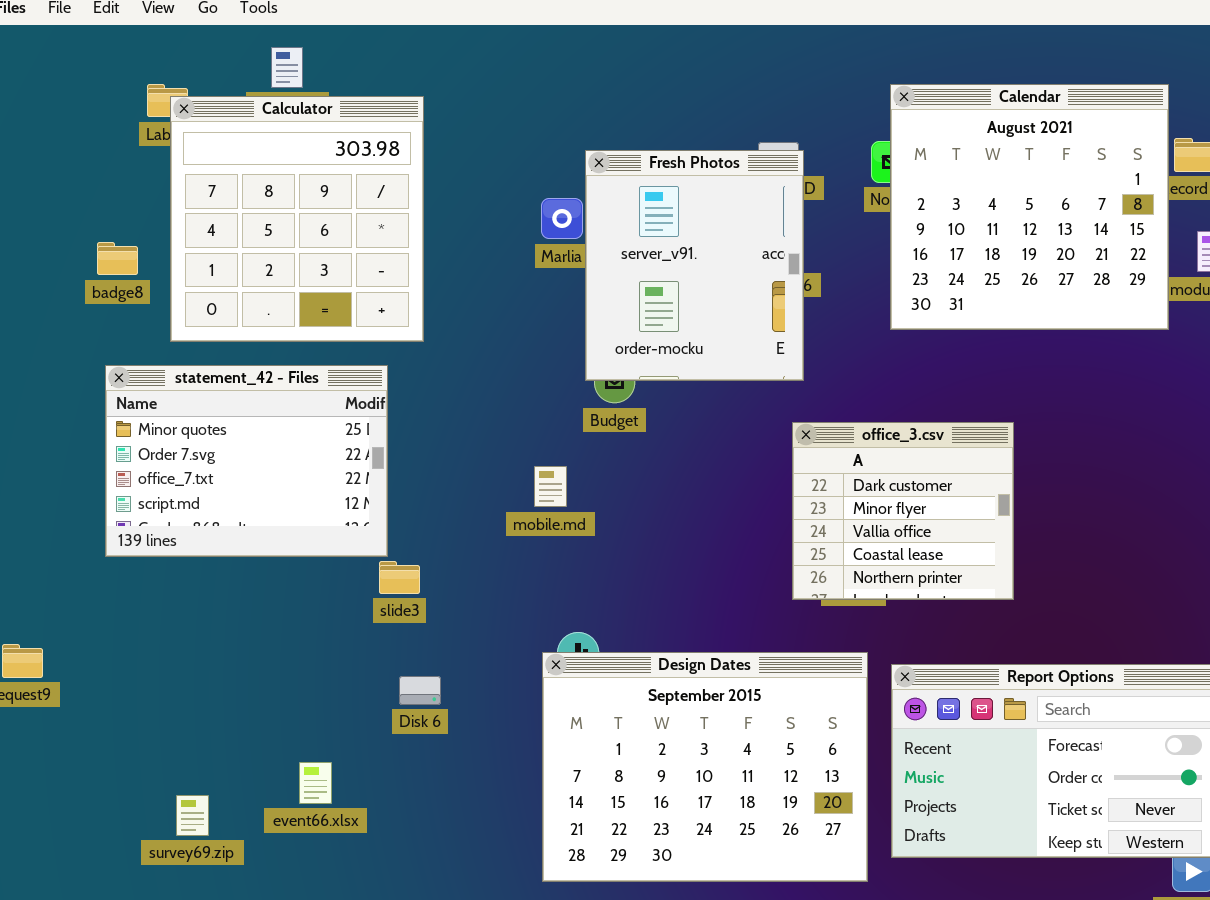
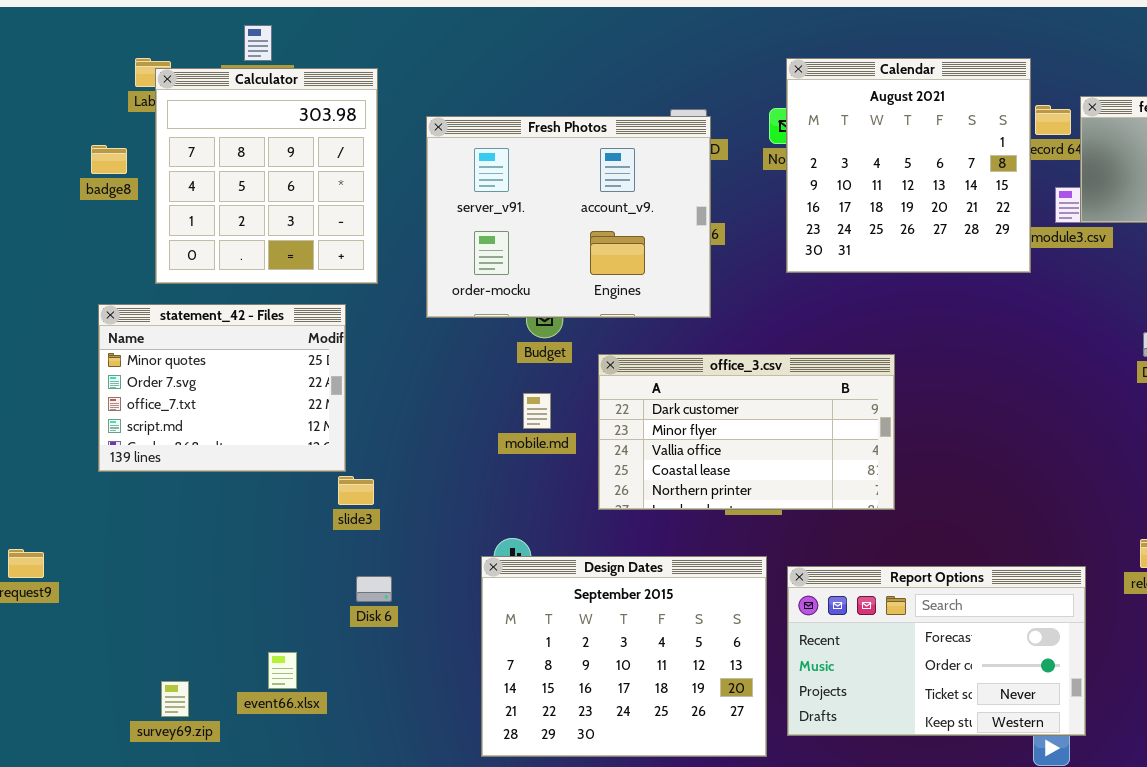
Fresh Photos: [585,150,804,381] -> [426,116,711,318], resized
badge8: [97,242,138,275] -> [91,145,127,174], moved
office_3.csv: [792,422,1014,600] -> [598,354,895,510], resized
mobile.md: [534,466,567,507] -> [523,393,551,429], moved

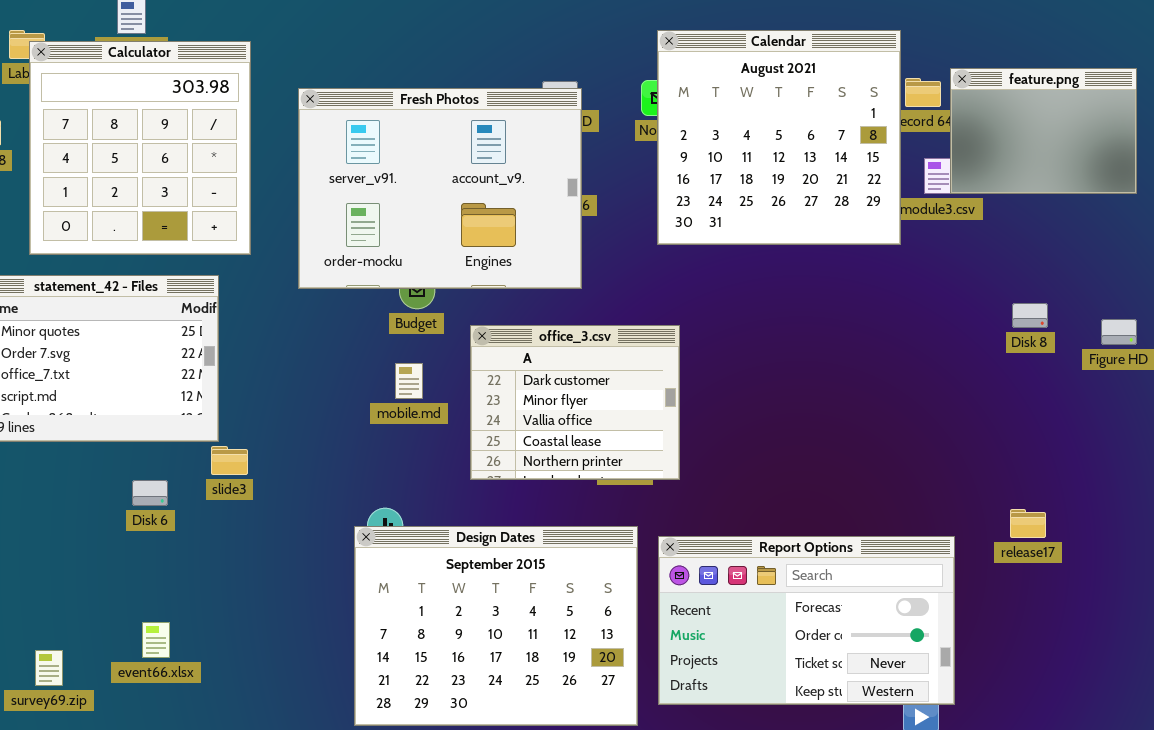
office_3.csv: [598,354,895,510] -> [470,325,680,480], resized
Disk 6: [356,576,392,602] -> [132,480,168,506], moved

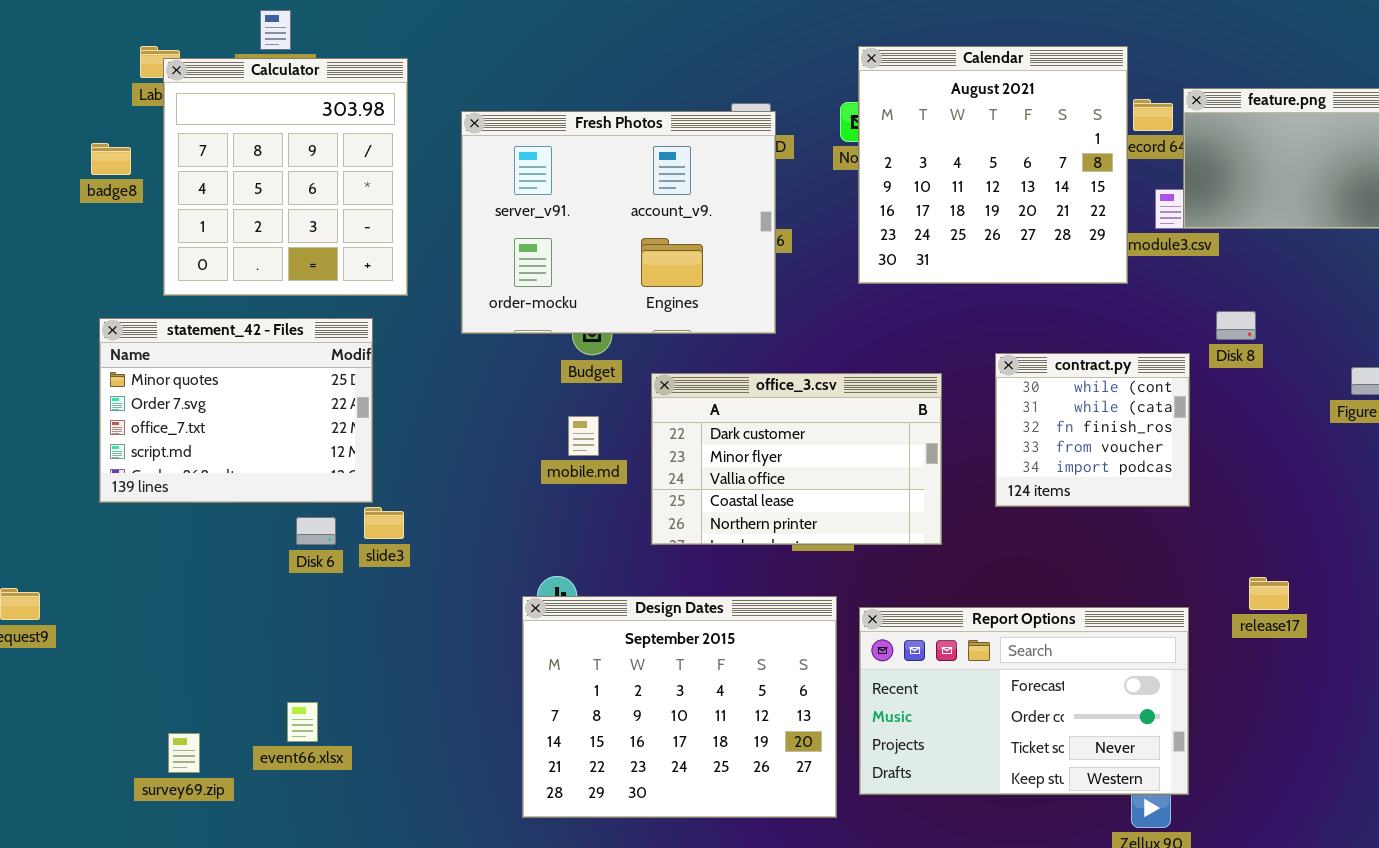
Disk 8: [1012,303,1048,328] -> [1216,311,1256,340], moved
contract.py: none -> [995,353,1190,507], opened
office_3.csv: [470,325,680,480] -> [651,373,942,545], resized
Disk 6: [132,480,168,506] -> [296,517,336,545], moved

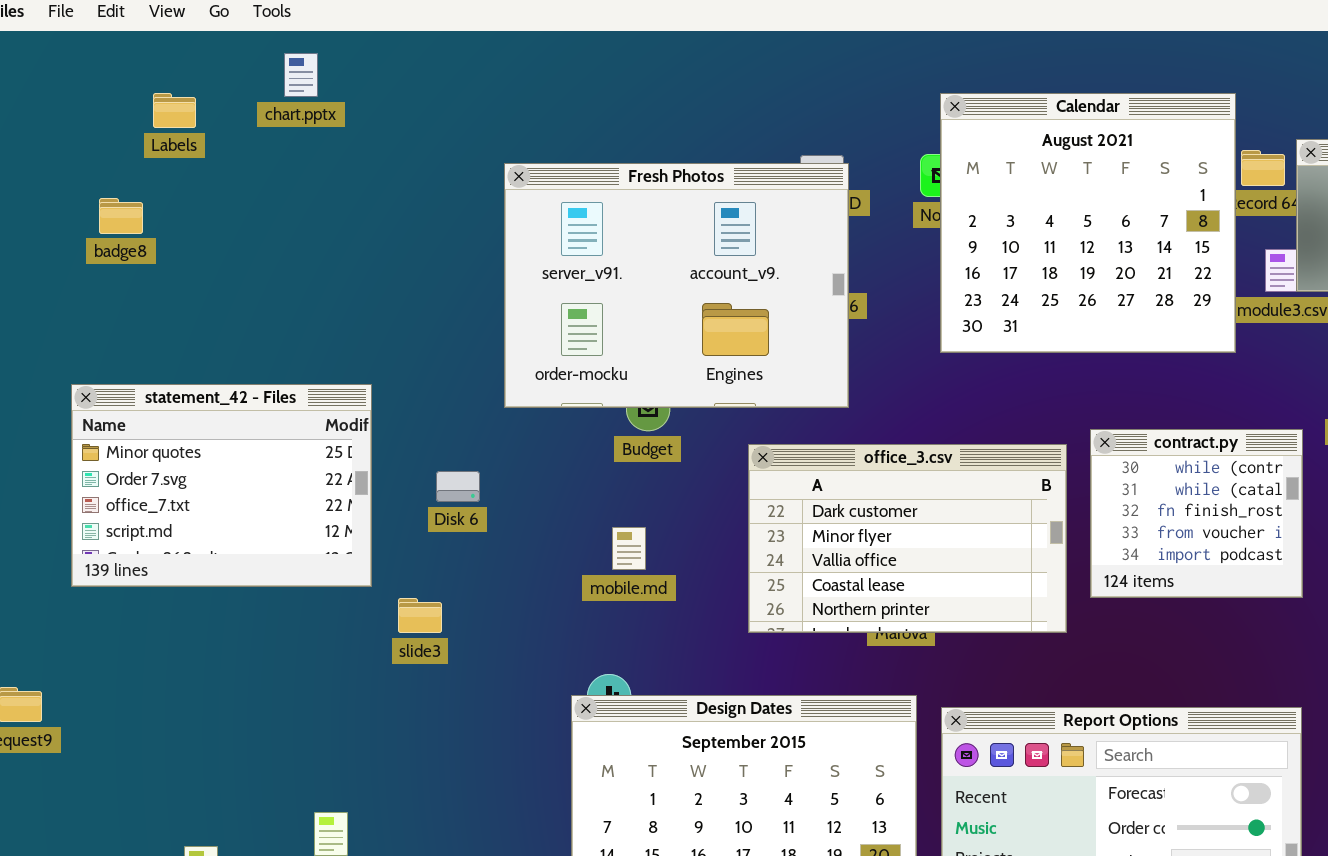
Calculator: [163,58,408,296] -> none, closed
statement_42 - Files: [99,318,373,503] -> [71,384,372,587], moved
office_3.csv: [651,373,942,545] -> [748,444,1067,633], moved
mobile.md: [568,416,599,456] -> [612,527,646,570], moved
Disk 6: [296,517,336,545] -> [436,471,480,502], moved

